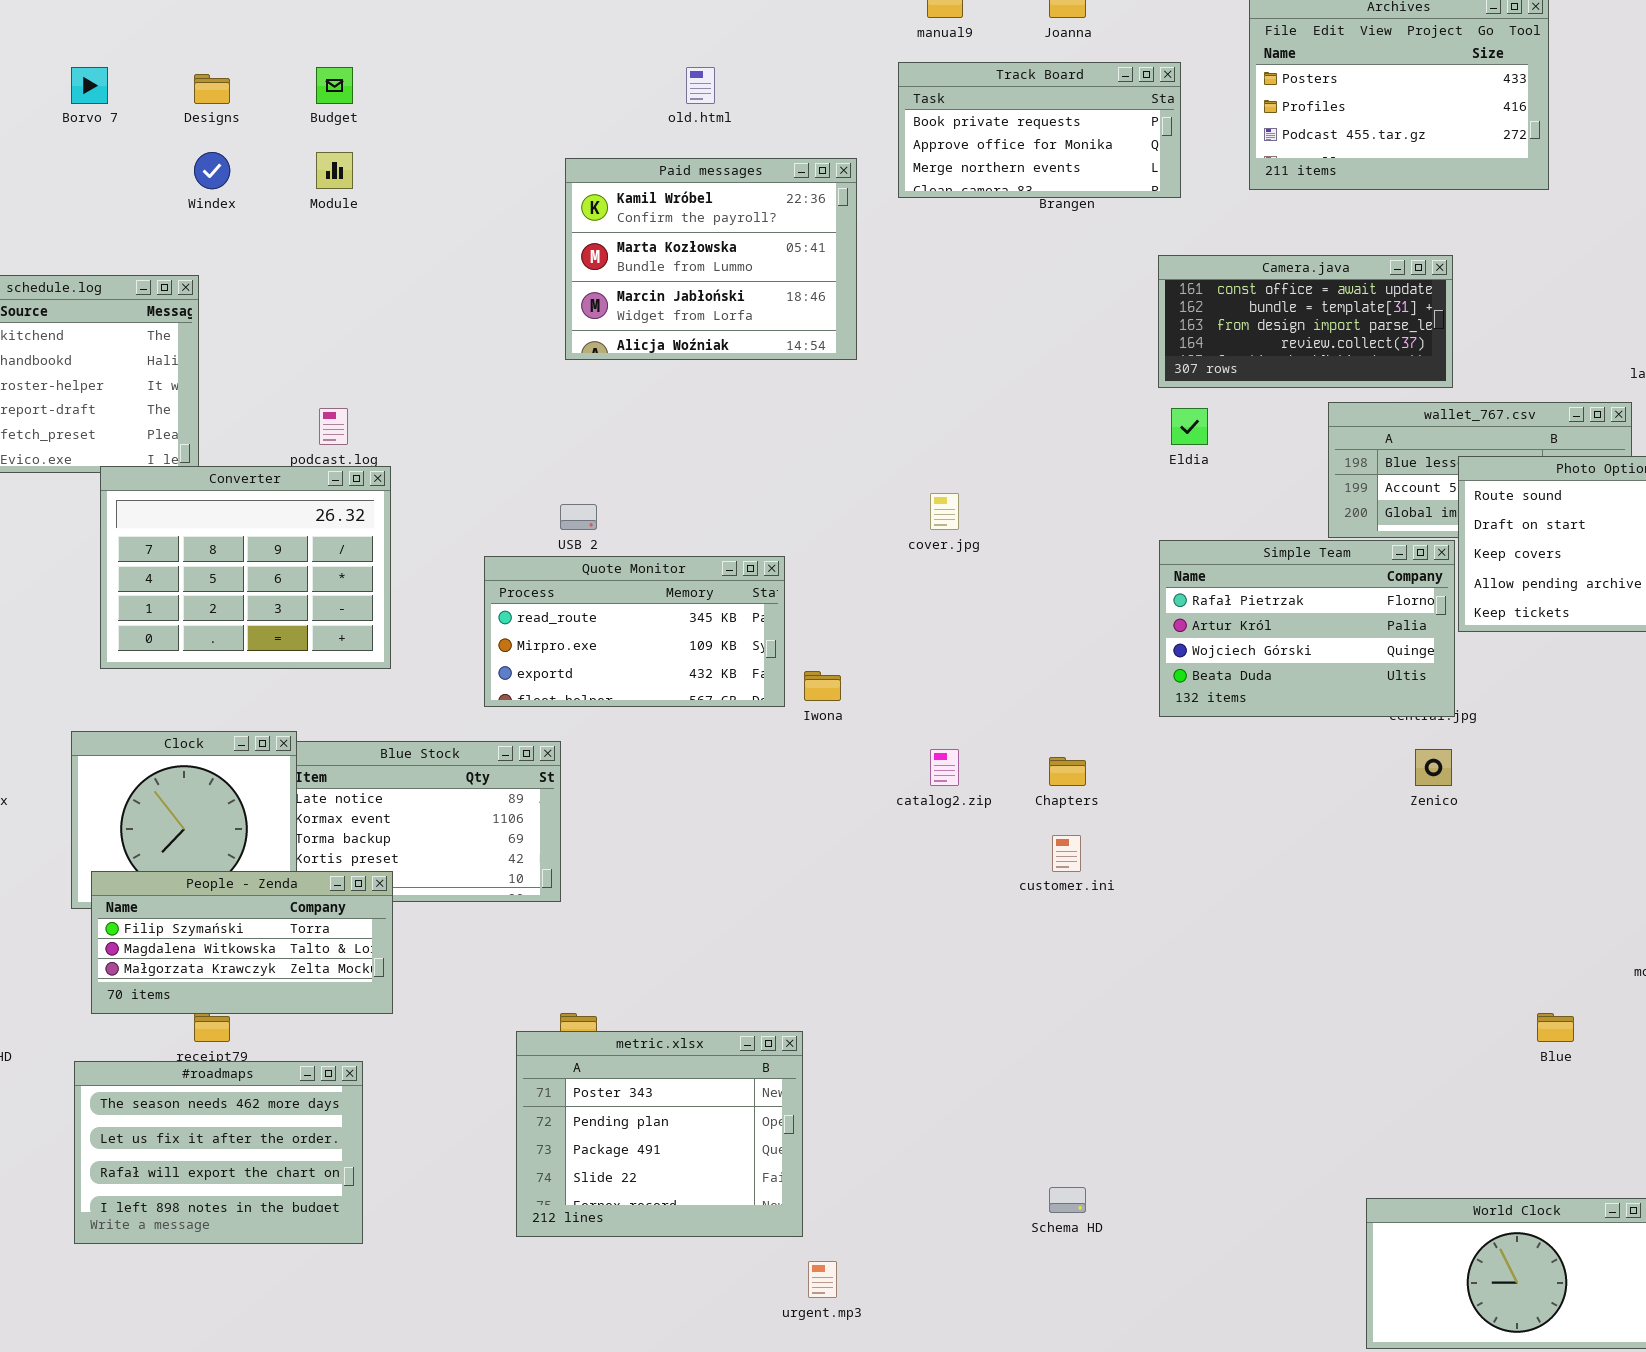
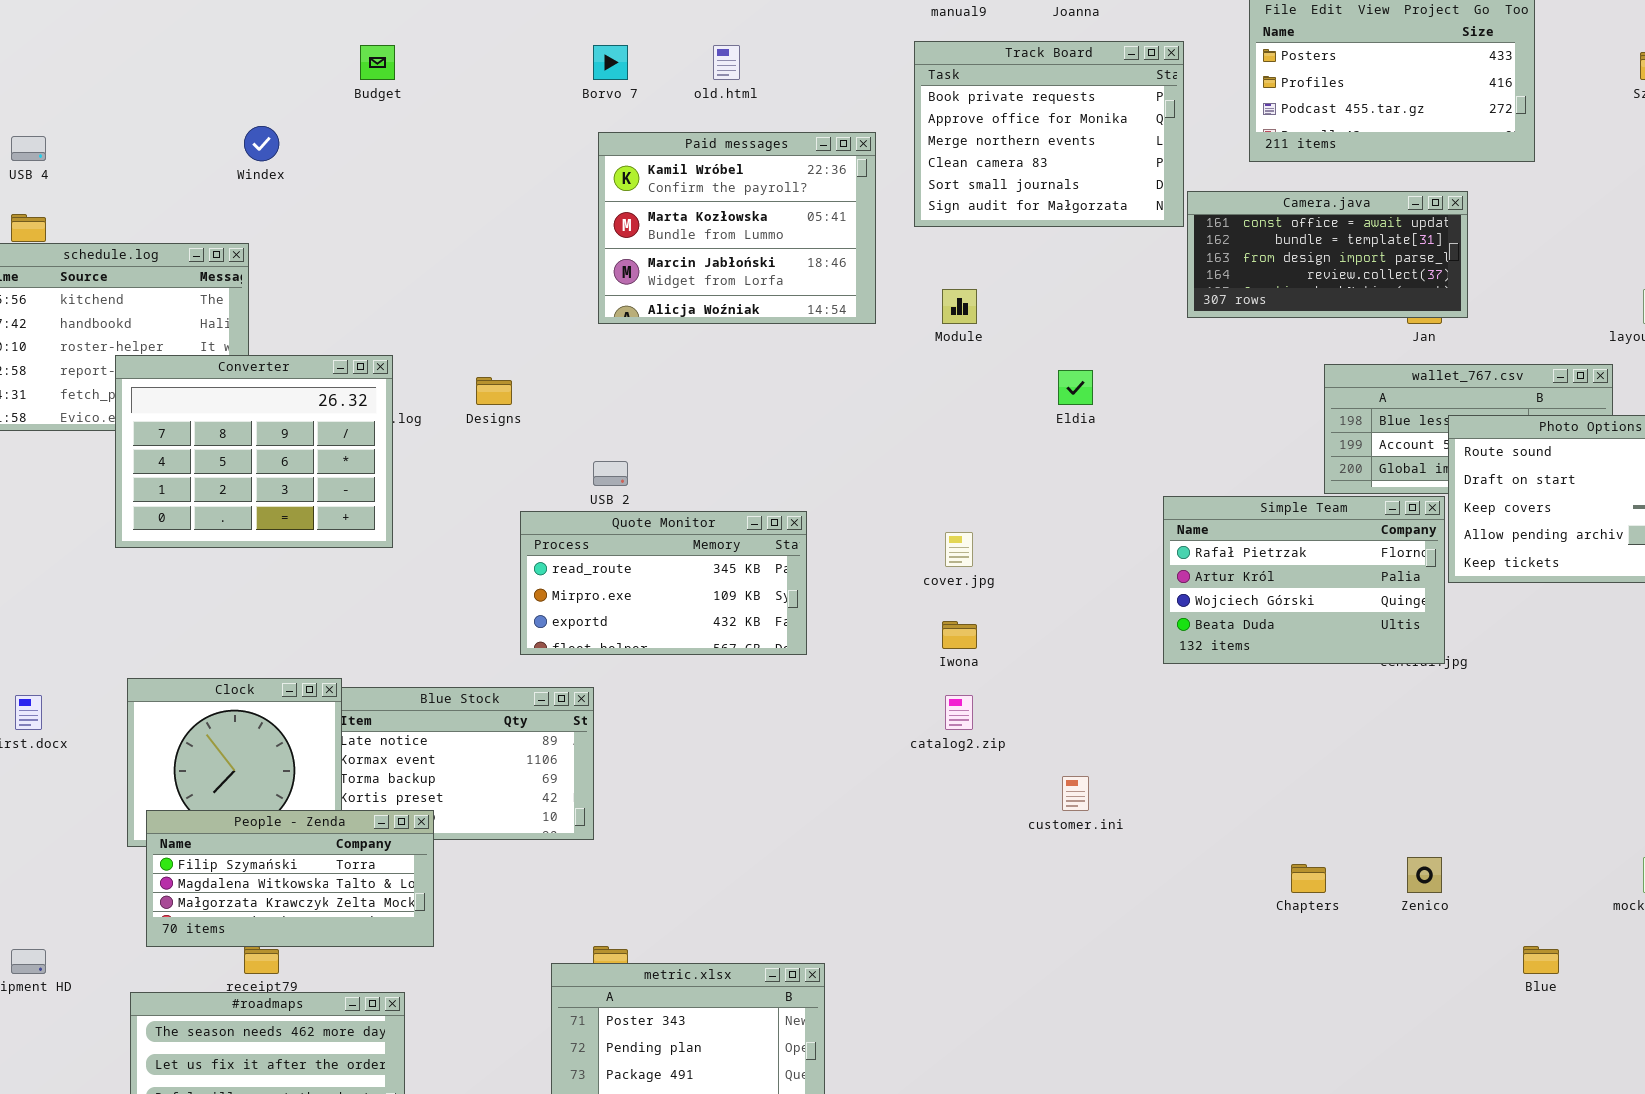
Track Board: [898,62,1181,198] -> [914,41,1184,227], resized
Borvo 7: [71,67,108,104] -> [593,45,628,80], moved
Designs: [194,74,230,104] -> [476,377,512,405], moved
Module: [316,152,353,189] -> [942,289,977,324], moved
Camera.java: [1158,255,1453,388] -> [1187,191,1468,318], moved
Eldia: [1171,408,1208,445] -> [1058,370,1093,405], moved
Converter: [100,466,391,669] -> [115,355,393,548], moved
cover.jpg: [930,493,959,530] -> [945,532,973,567], moved
Iwona: [804,671,841,701] -> [942,621,977,649], moved
Zenico: [1415,749,1452,786] -> [1407,857,1442,893], moved
Chapters: [1049,757,1086,786] -> [1291,864,1326,893], moved

